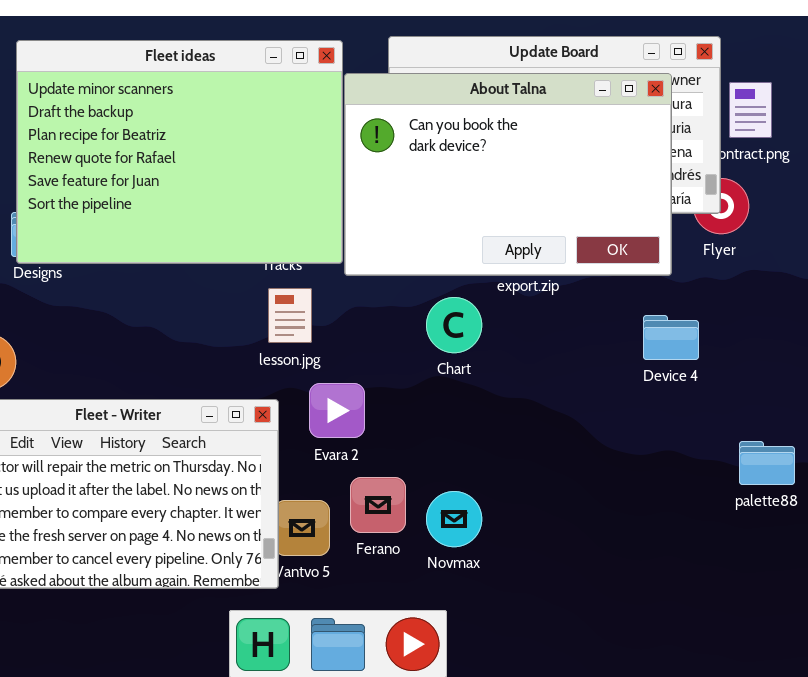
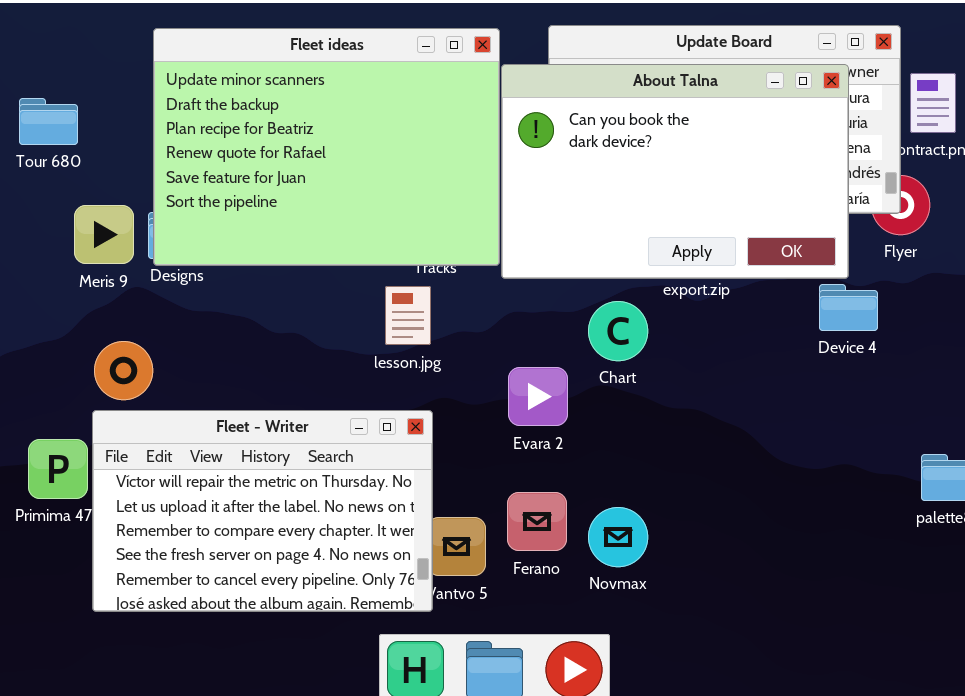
lesson.jpg: [268,288,312,343] -> [385,286,431,345], moved
Device 4: [643,315,699,360] -> [819,284,878,331], moved
Evara 2: [309,383,365,438] -> [508,367,568,426], moved

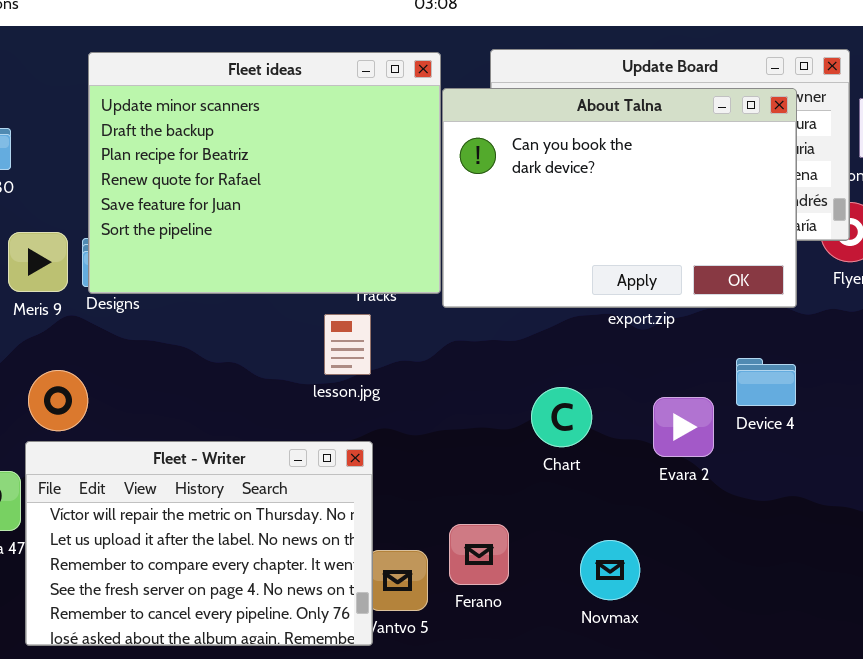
Device 4: [819,284,878,331] -> [736,358,796,406], moved
Chart: [588,301,648,361] -> [531,387,592,447], moved
Evara 2: [508,367,568,426] -> [653,397,714,457], moved
Novmax: [588,507,648,567] -> [580,540,640,600], moved

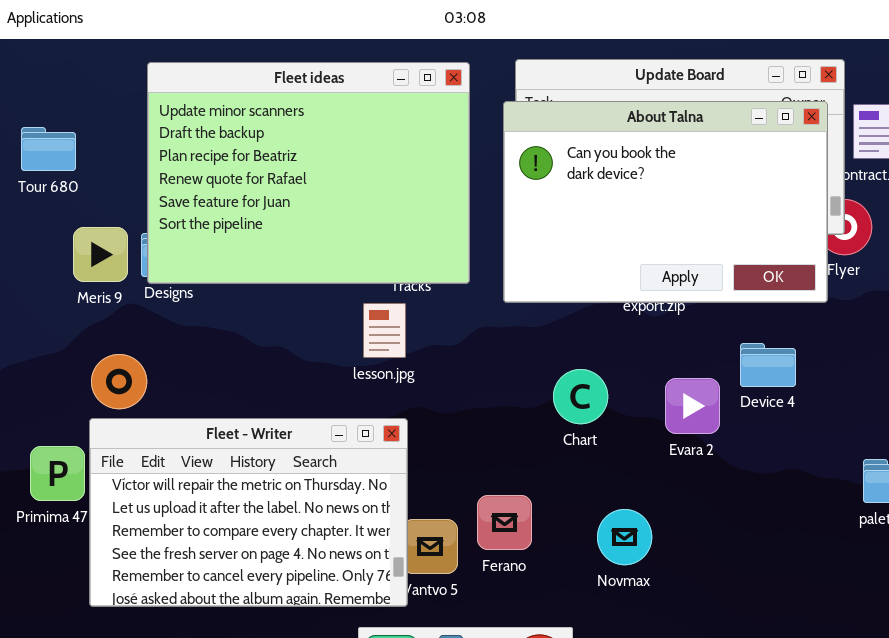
About Talna: [442,88,797,308] -> [503,101,828,303], moved

